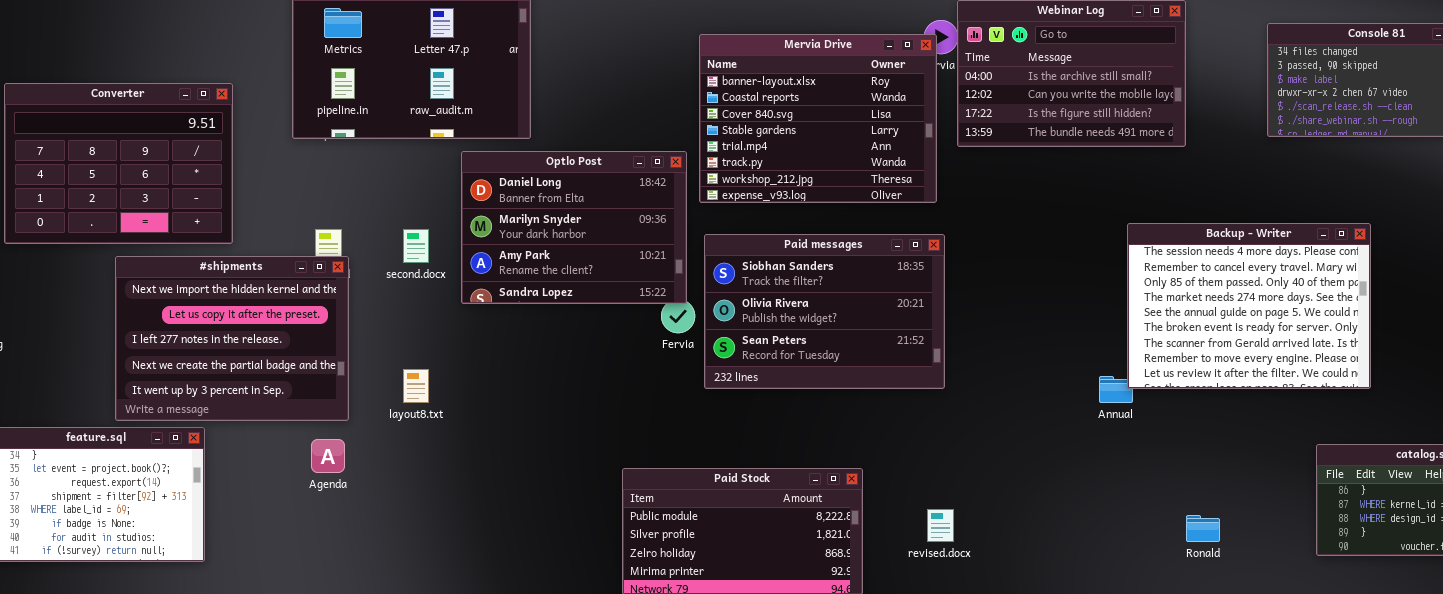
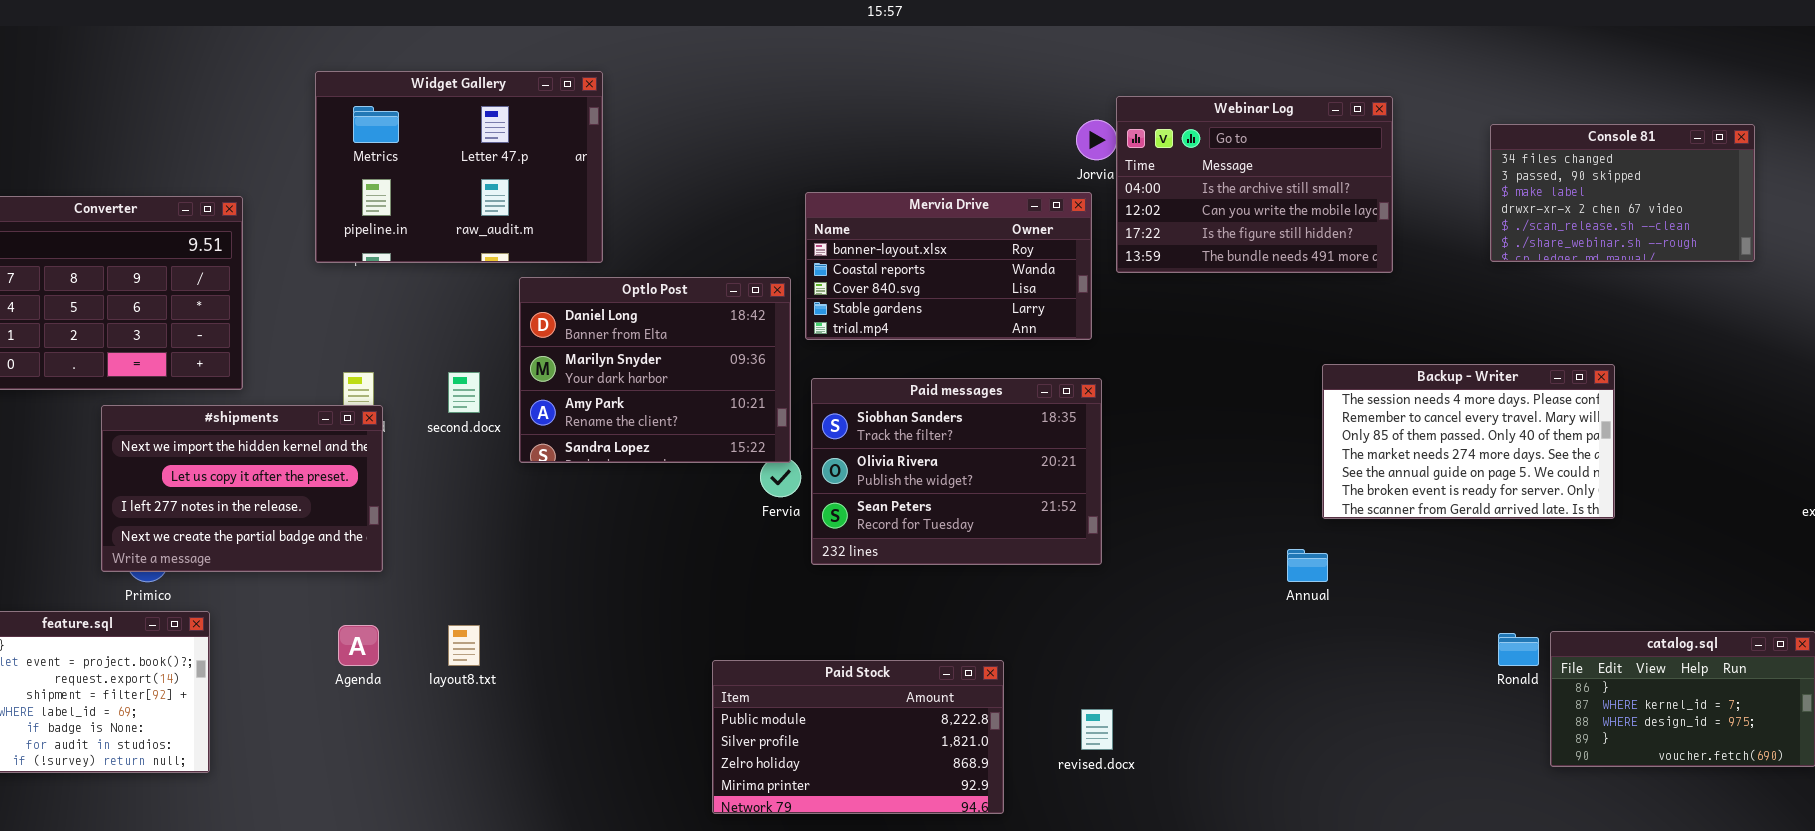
Mervia Drive: [699,34,937,203] -> [805,192,1092,340], resized
Backup - Writer: [1127,223,1371,389] -> [1322,364,1615,519], resized
#shipments: [115,256,349,421] -> [101,405,383,572], resized
layout8.txt: [403,369,429,403] -> [448,625,480,666], moved
Ronald: [1186,515,1220,542] -> [1498,633,1539,666], moved

